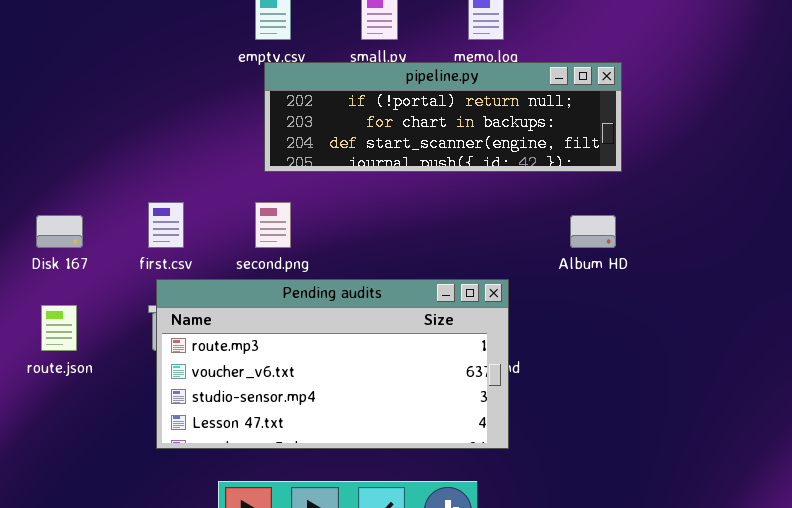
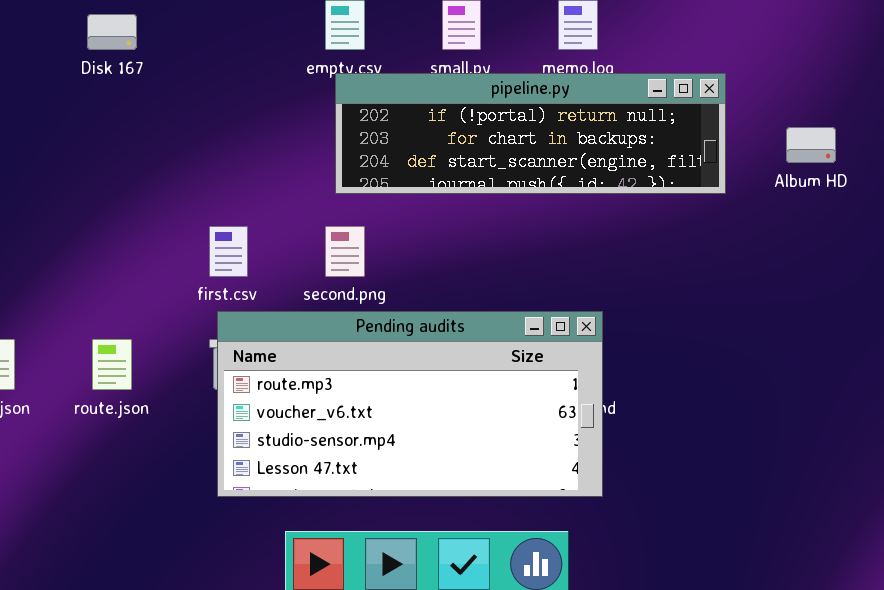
Disk 167: [36,215,83,248] -> [87,14,137,50], moved
Album HD: [570,215,616,248] -> [786,127,836,163], moved

